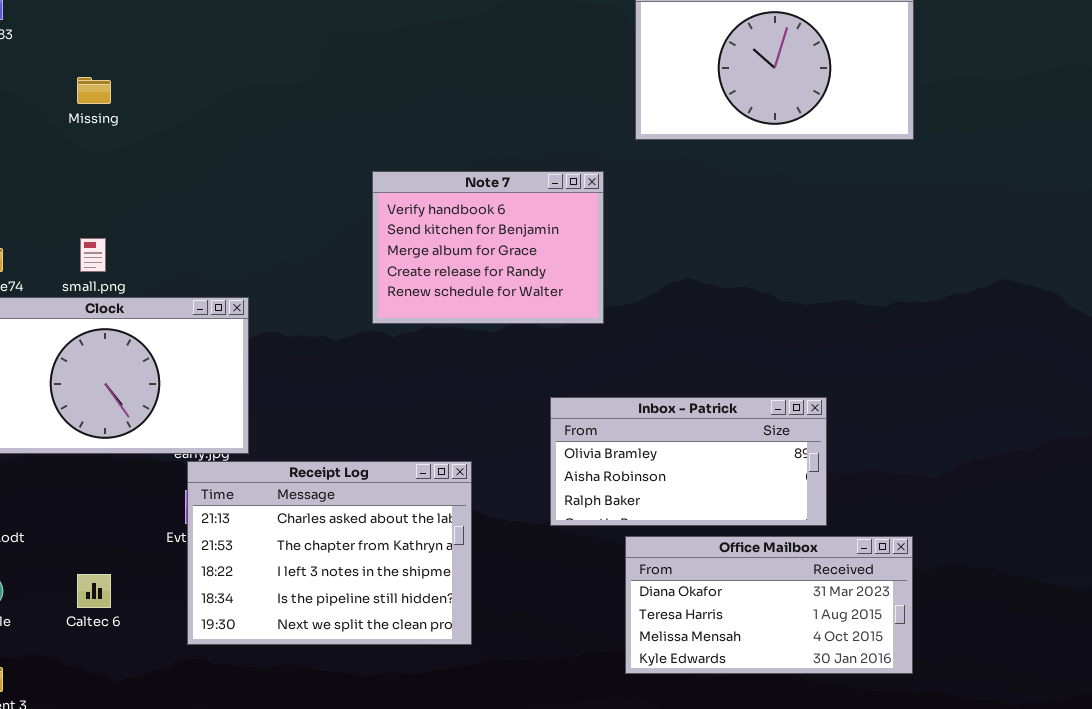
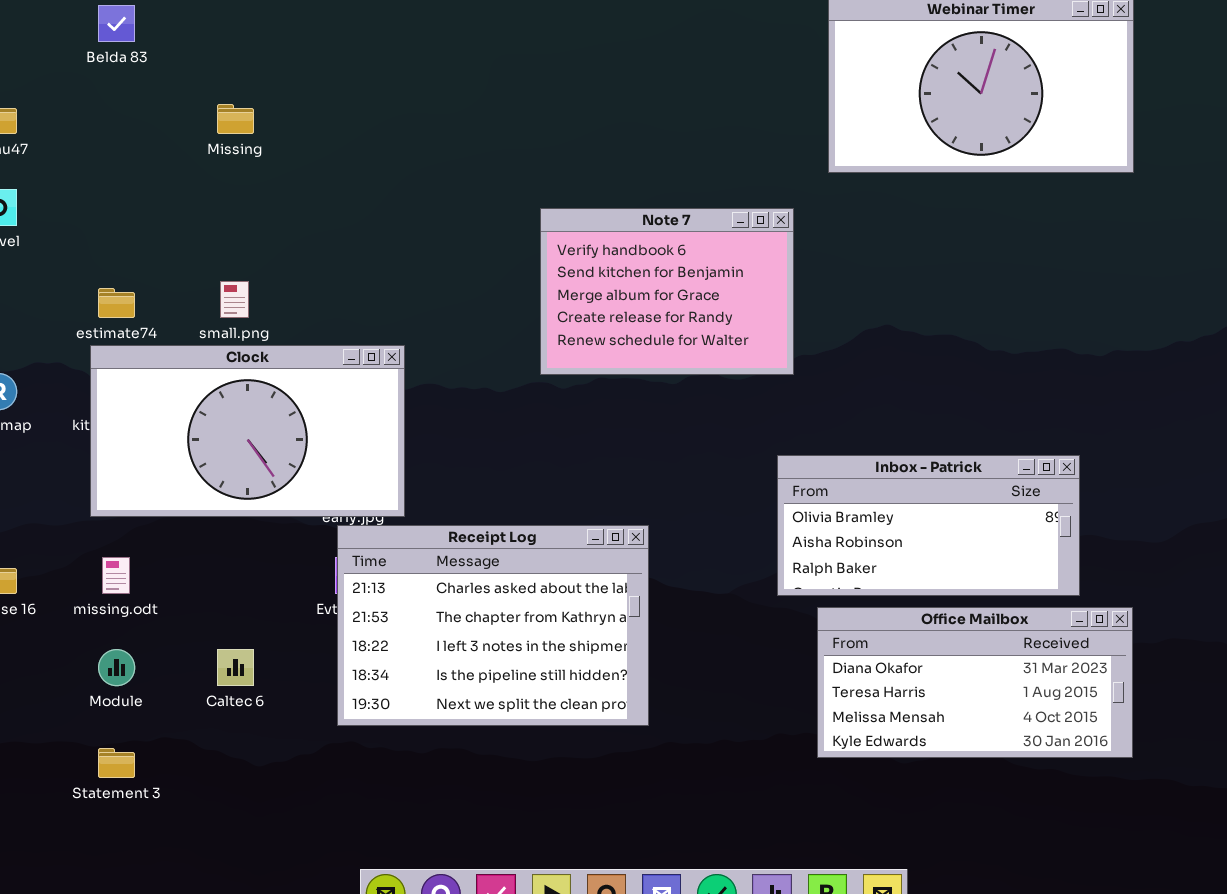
Inbox - Patrick: [550,397,827,526] -> [777,455,1080,596], moved

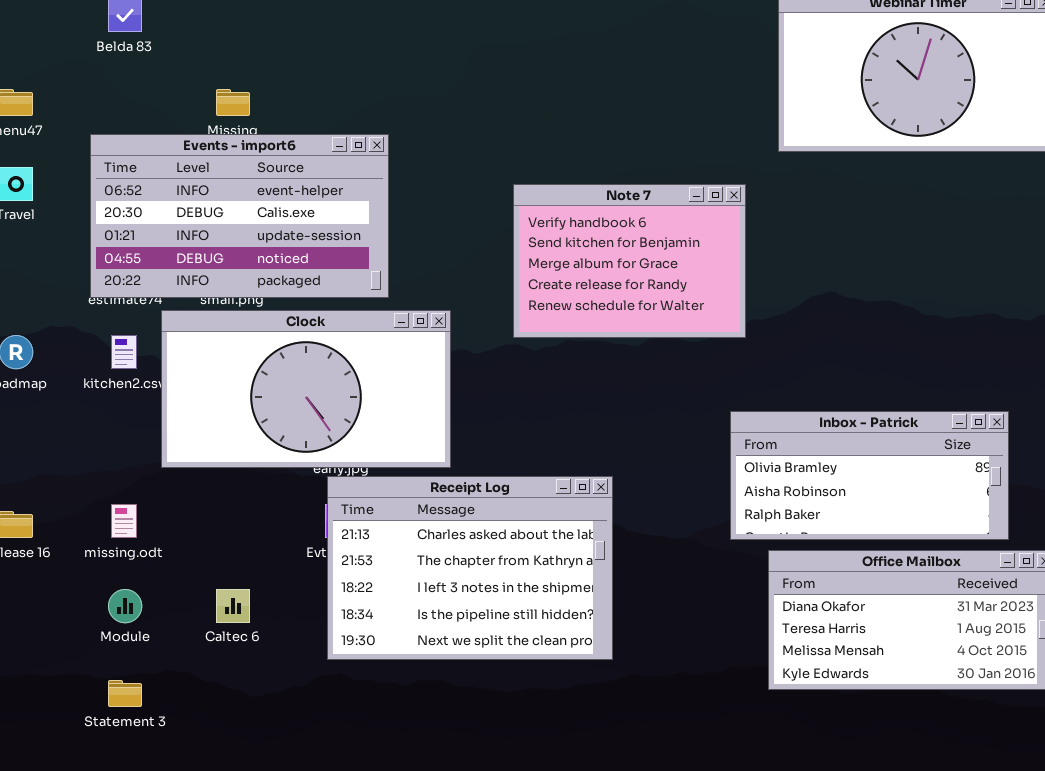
Events - import6: none -> [90,134,389,298], opened
Clock: [90,345,405,517] -> [161,310,451,468], moved

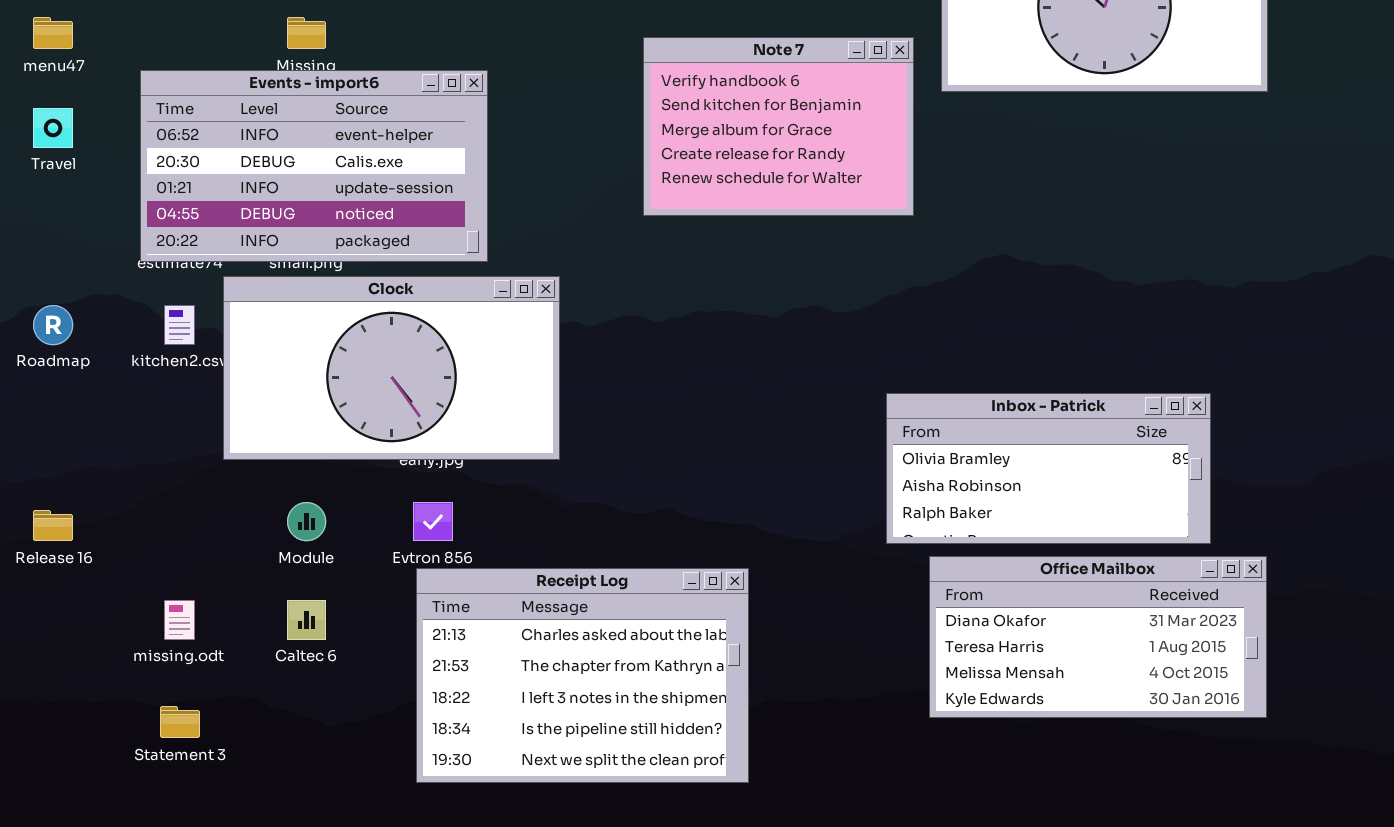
Note 7: [513,184,746,338] -> [643,37,914,216], moved
Receipt Log: [327,476,613,660] -> [416,568,749,783], moved
missing.odt: [111,504,137,538] -> [164,600,195,640], moved
Module: [108,589,142,623] -> [287,502,326,541], moved

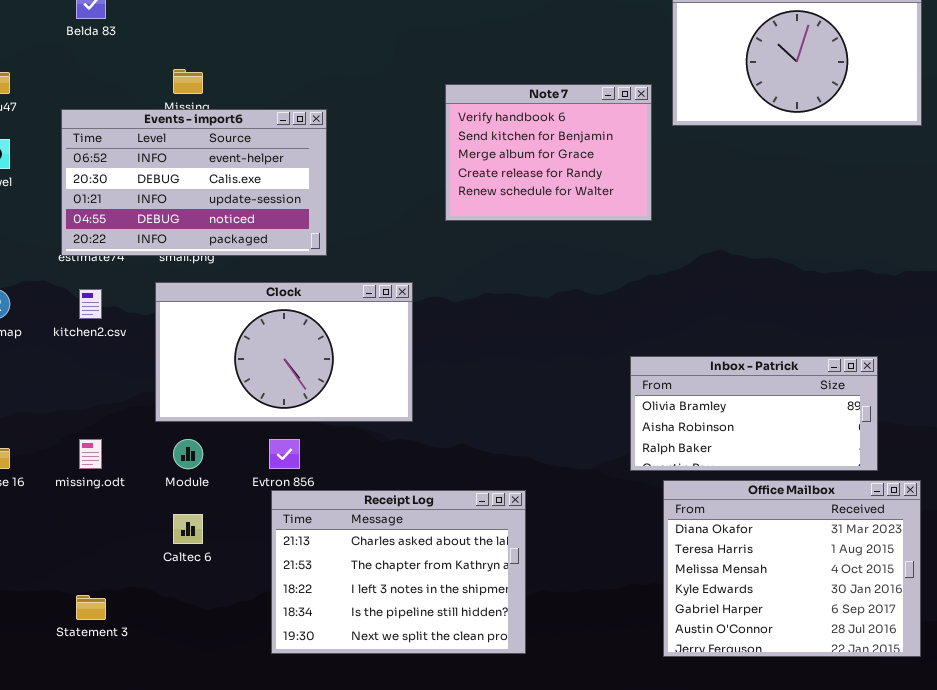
Clock: [223,276,560,460] -> [155,282,413,422], moved
Office Mailbox: [929,556,1267,718] -> [663,480,921,657], resized
missing.odt: [164,600,195,640] -> [79,439,102,469], moved

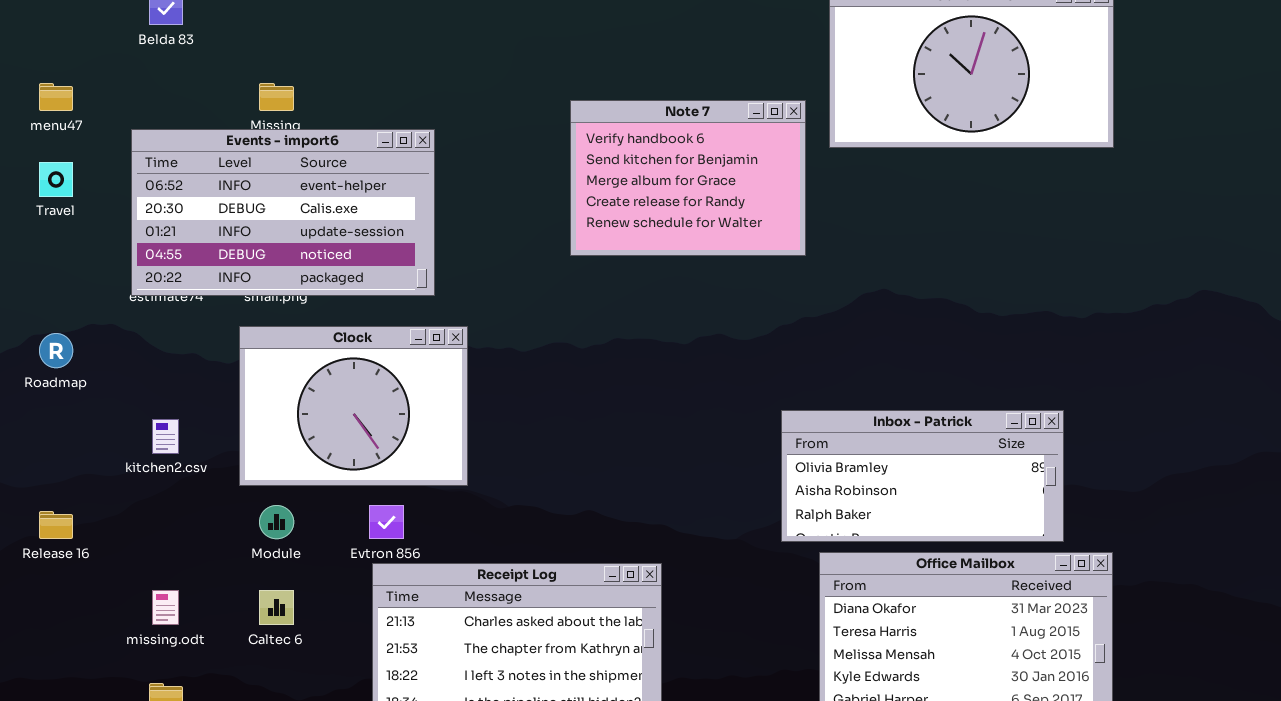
Clock: [155,282,413,422] -> [239,326,468,486], resized
kitchen2.csv: [79,289,102,319] -> [152,419,179,454], moved
missing.odt: [79,439,102,469] -> [152,590,179,625], moved

